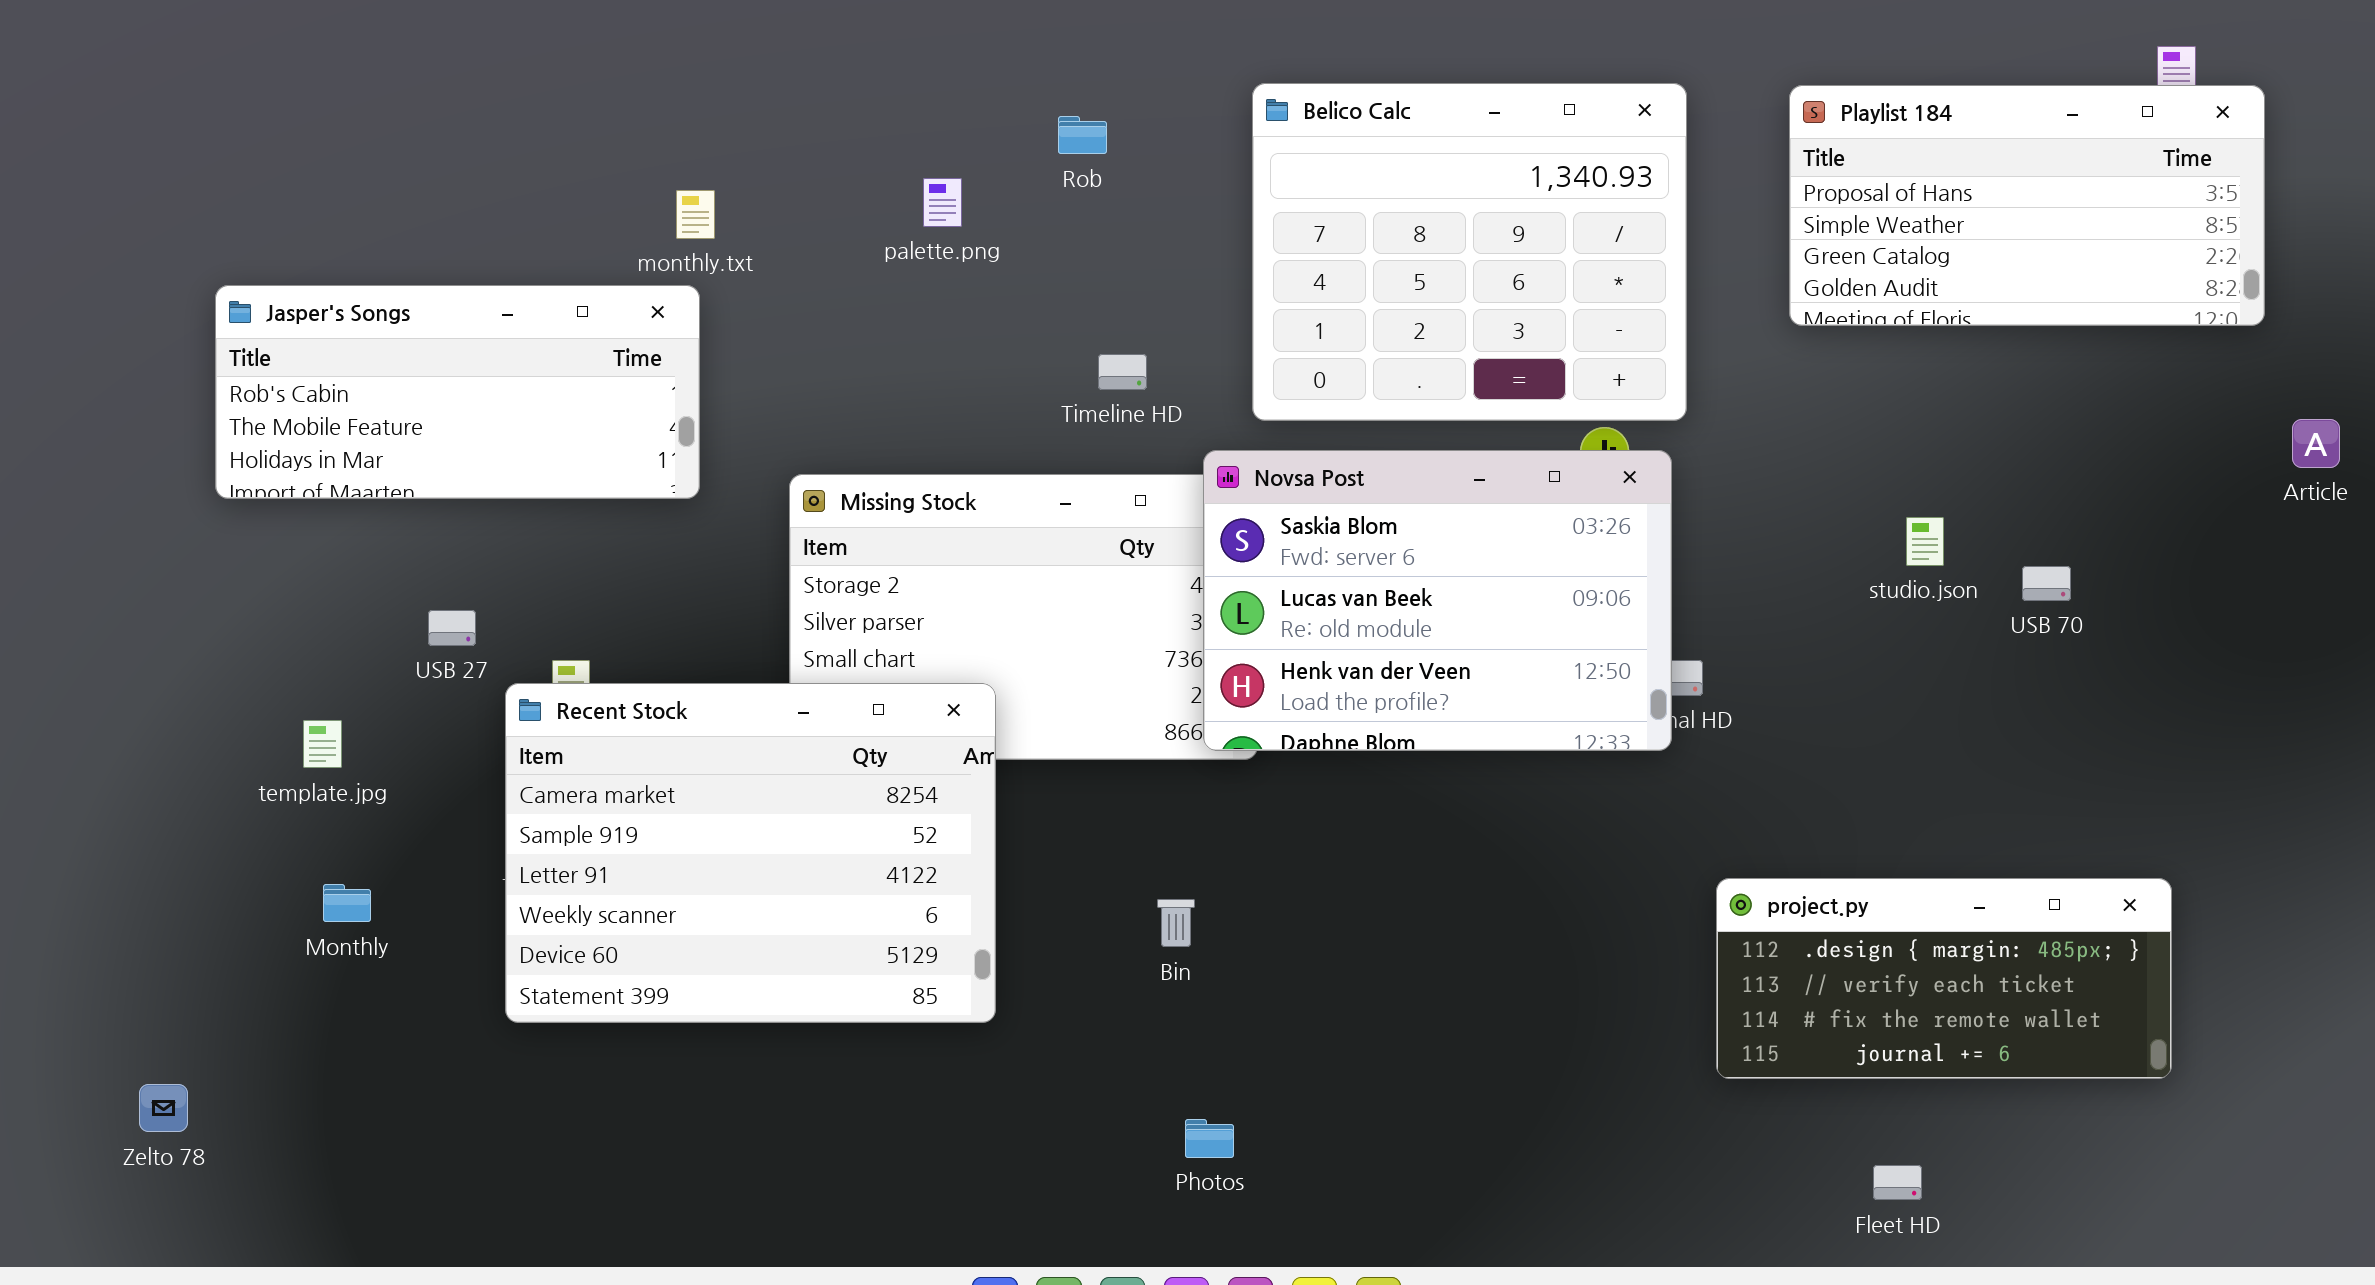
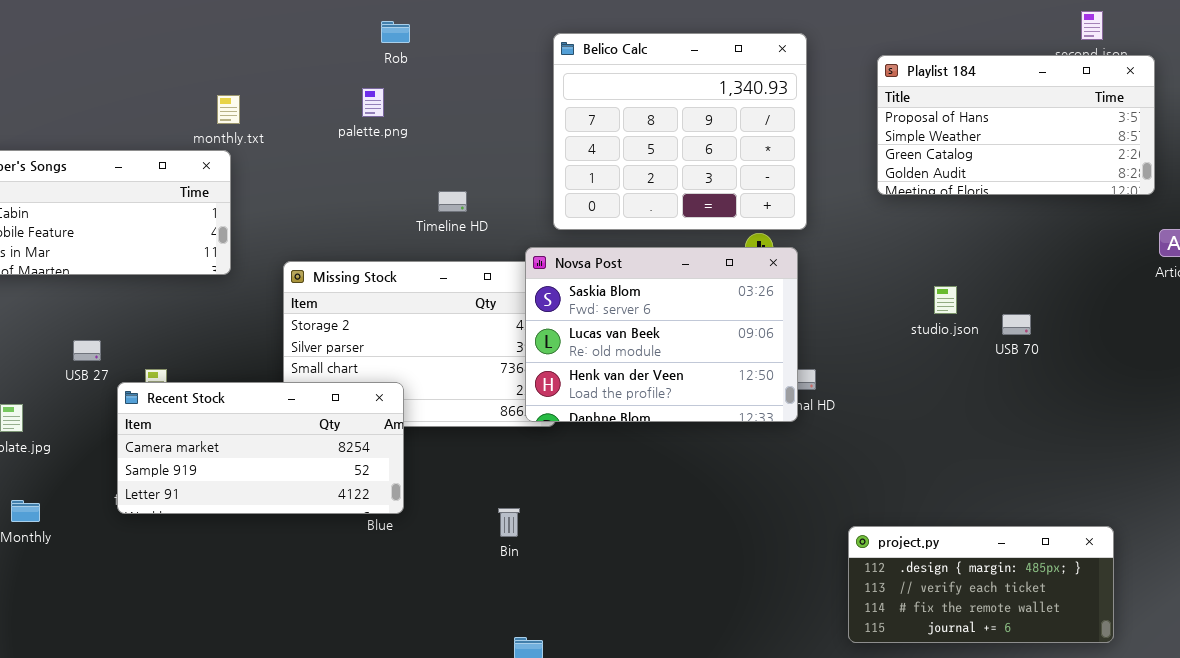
Playlist 184: [1789,85,2265,326] -> [877,55,1155,195], moved
Rob: [1058,116,1107,154] -> [381,21,410,43], moved
Timeline HD: [1098,354,1147,390] -> [438,191,467,212], moved
Recent Stock: [505,683,996,1023] -> [117,382,404,514], resized
project.py: [1716,878,2172,1079] -> [848,526,1114,643], moved

